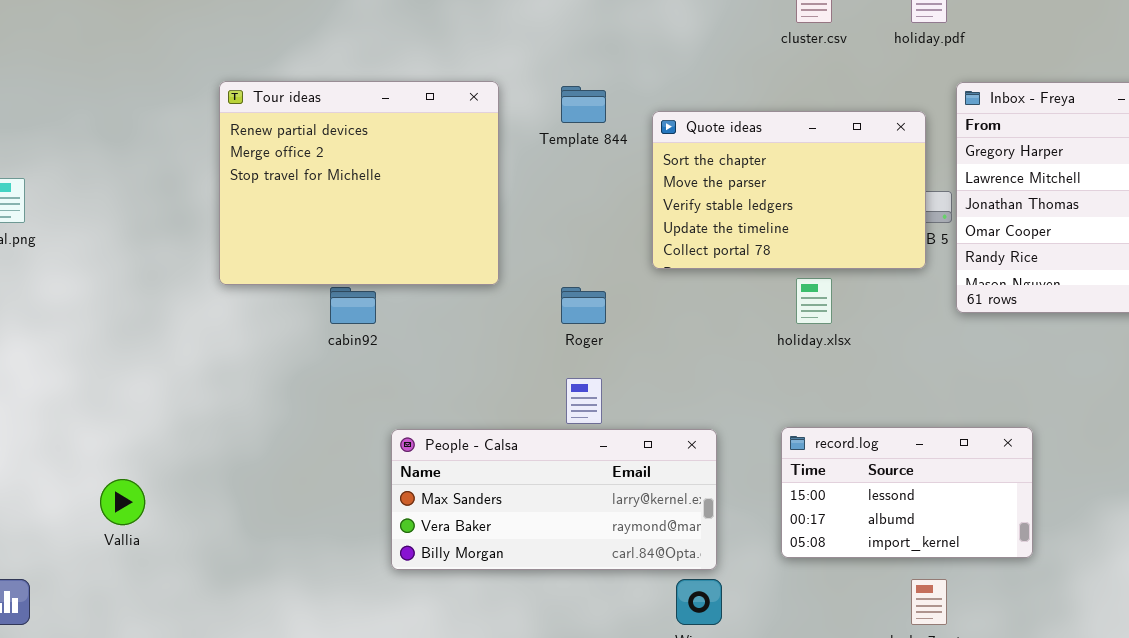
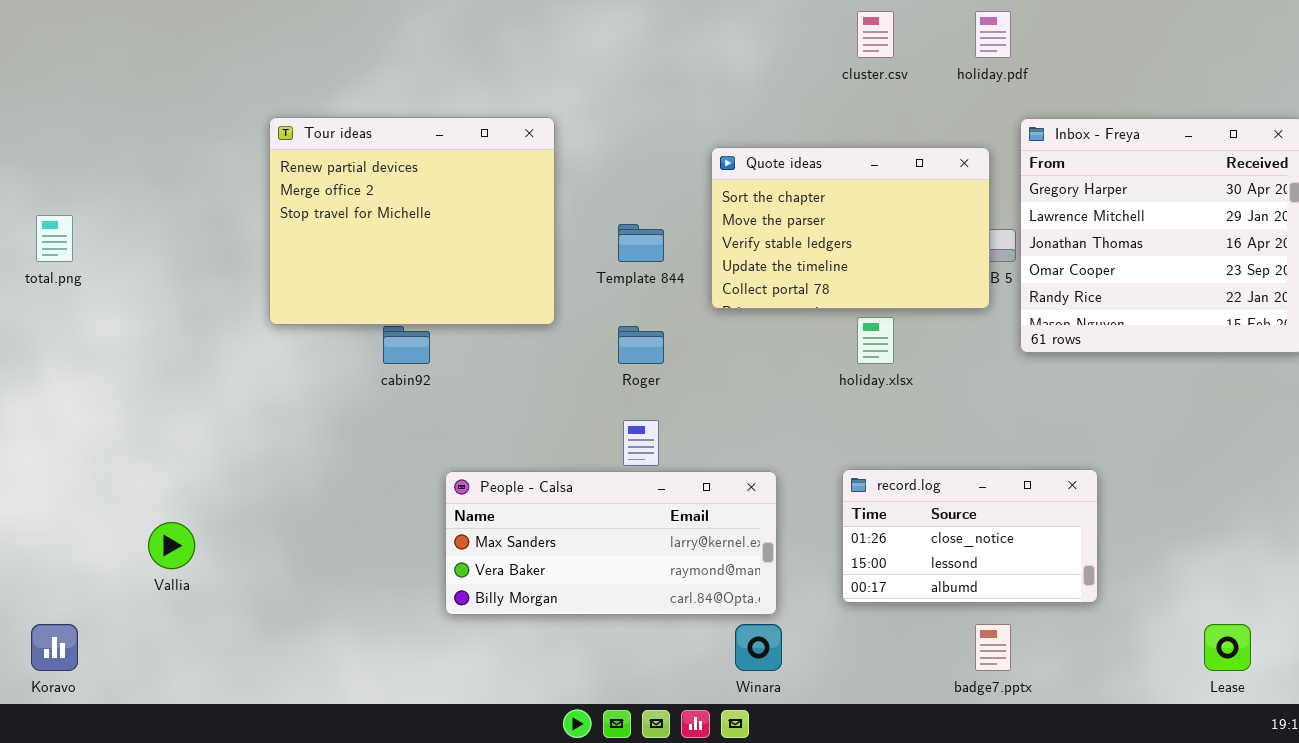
Template 844: [561,86,606,123] -> [618,224,664,262], moved
record.log: [781,427,1033,558] -> [842,469,1098,603], scrolled up 1 row

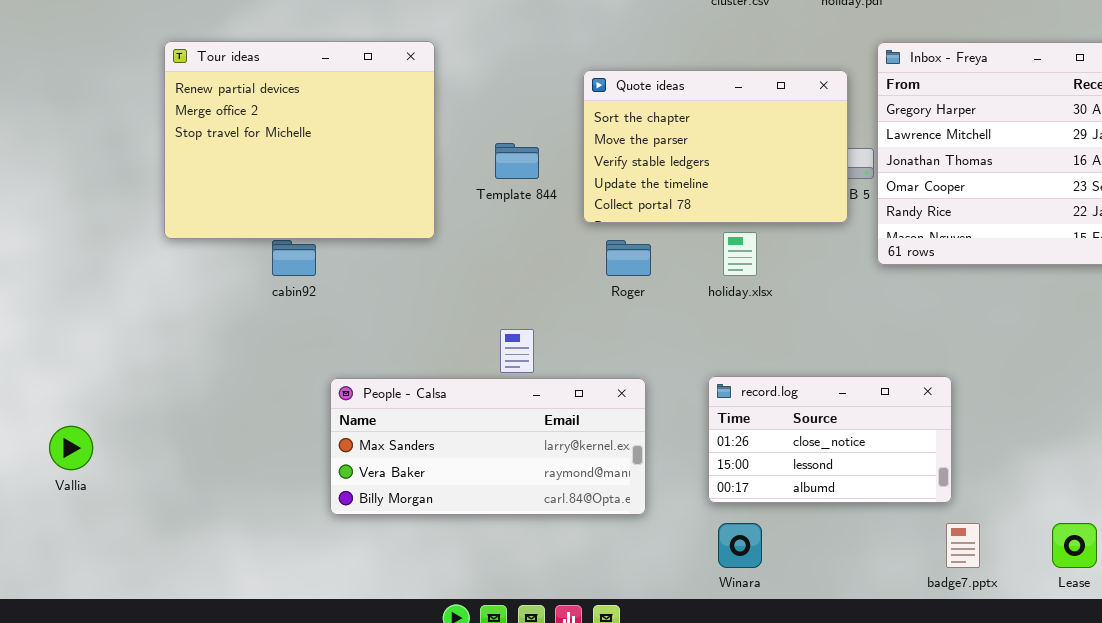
Roger: [618,326,664,364] -> [606,240,651,276], moved
Winara: [735,624,782,671] -> [718,523,762,568], moved
badge7.pptx: [975,624,1011,671] -> [946,523,980,568], moved

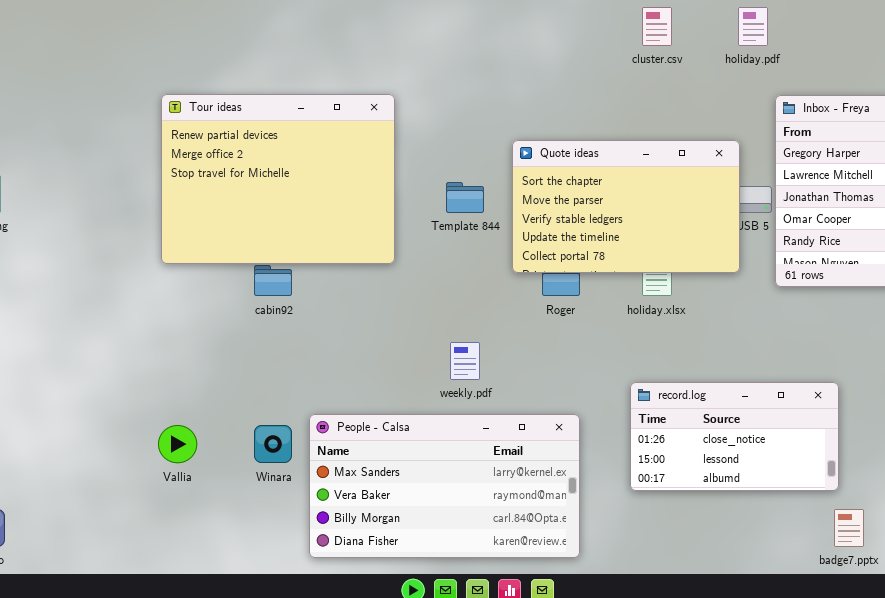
Quote ideas: [583,70,848,223] -> [512,140,740,273], moved
People - Calsa: [330,378,646,515] -> [309,414,580,558], moved, resized
Vallia: [49,426,93,470] -> [158,425,197,463], moved
Winara: [718,523,762,568] -> [254,425,292,463], moved

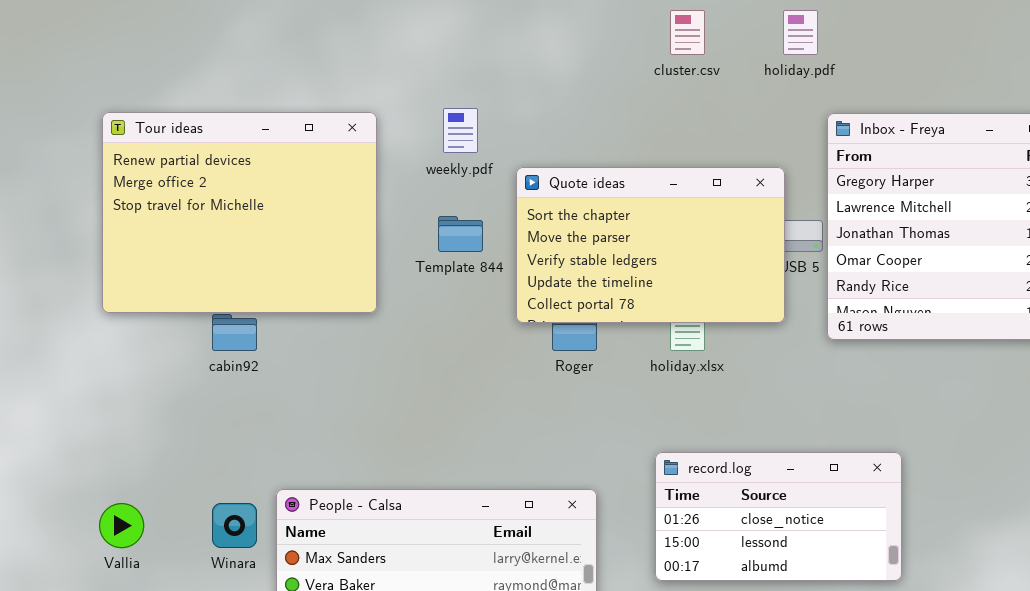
weekly.pdf: [450,342,480,380] -> [443,108,478,153], moved

